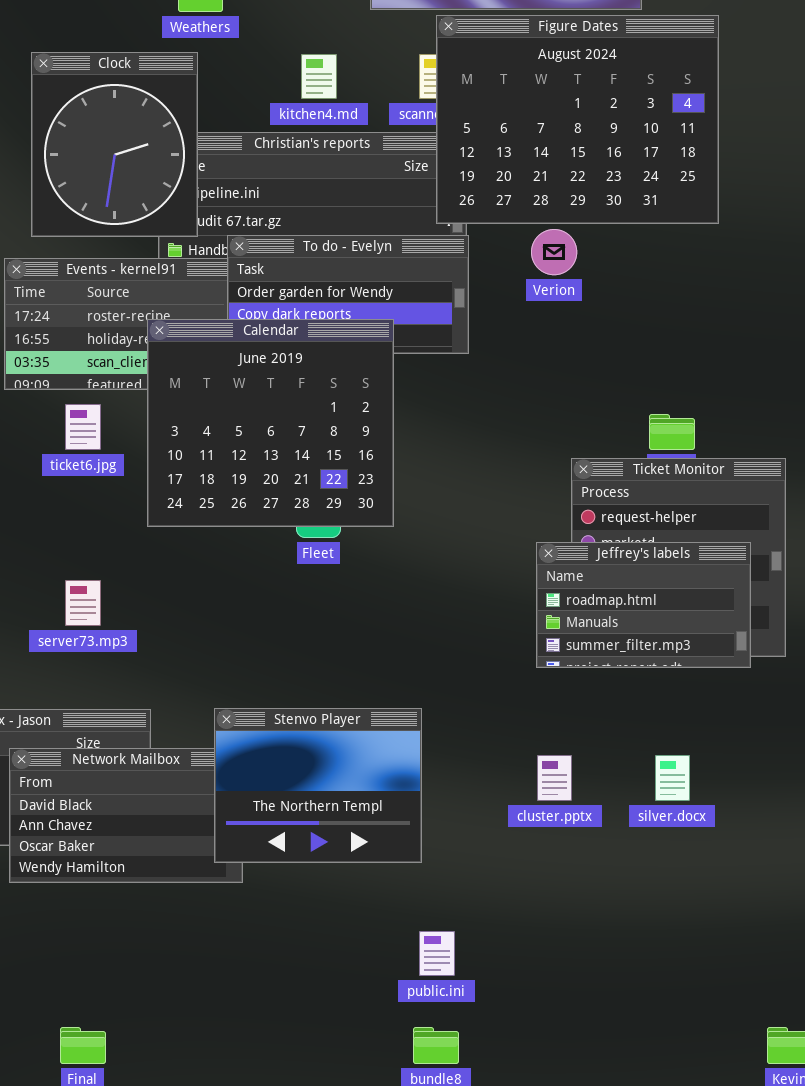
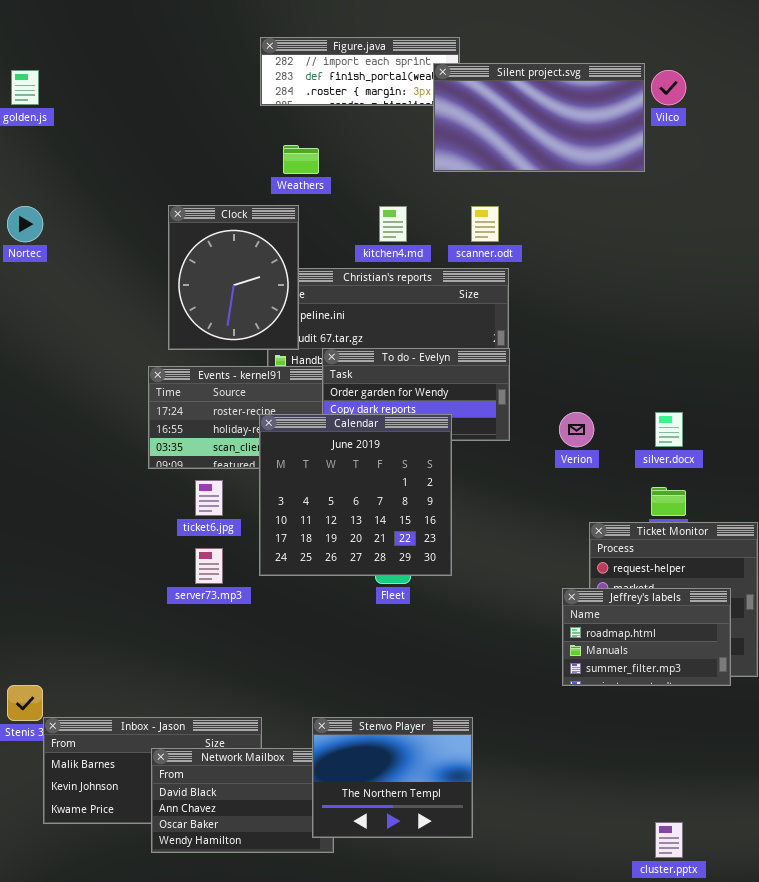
Figure Dates: [436,15,719,224] -> none, closed
Verion: [531,229,577,275] -> [559,412,594,447], moved
server73.mp3: [65,580,101,626] -> [195,548,223,584], moved
cluster.pptx: [537,755,572,801] -> [655,822,683,858], moved
silver.docx: [655,755,690,801] -> [655,412,683,447], moved

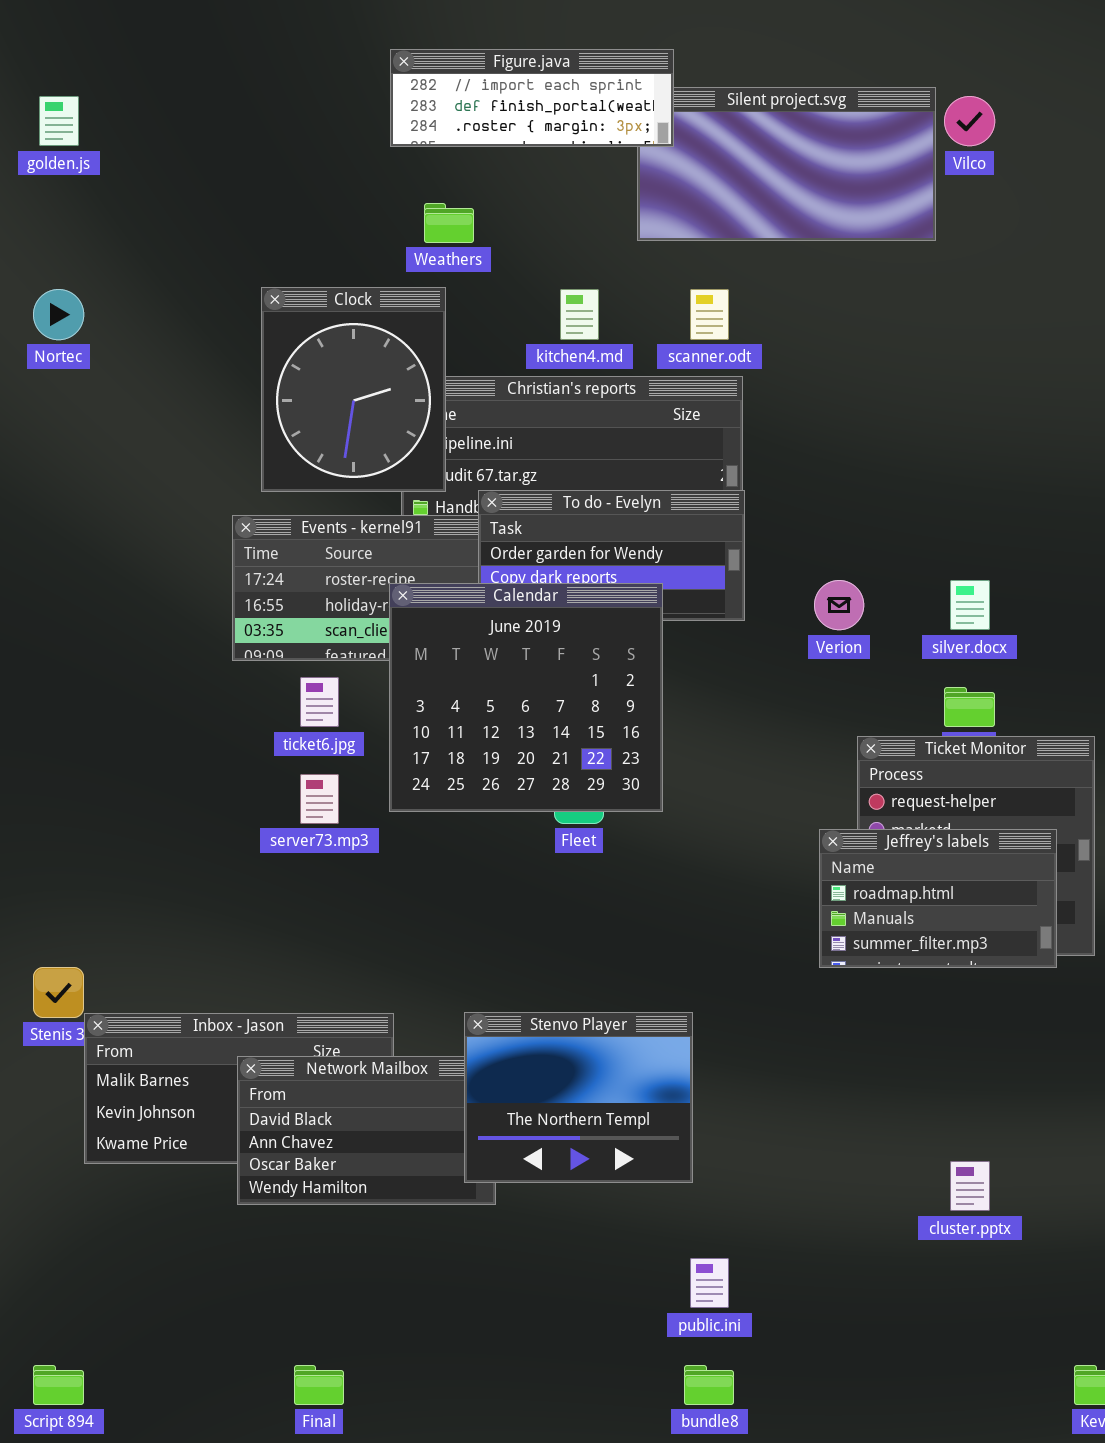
Figure.java: [260,37,460,106] -> [390,49,674,147], raised

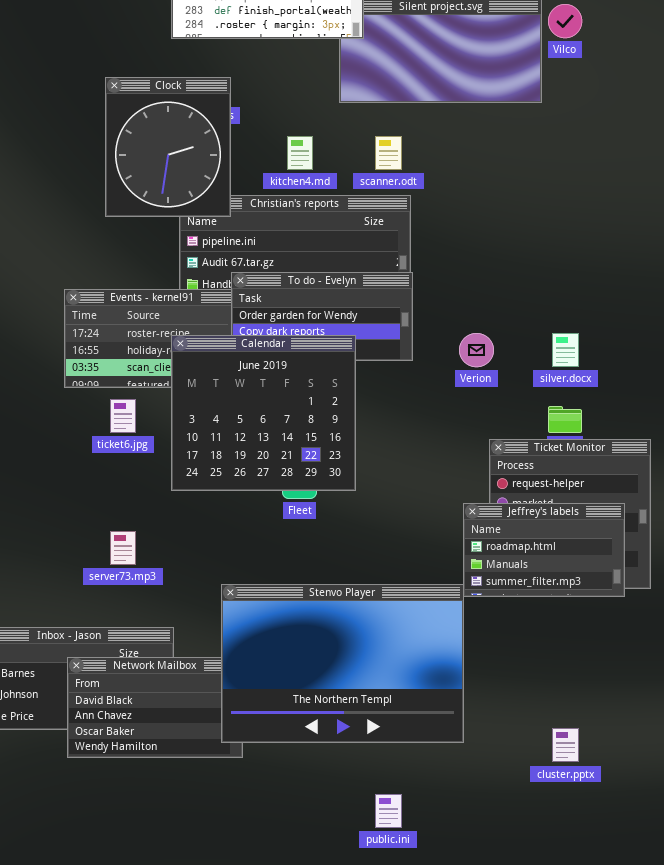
Clock: [261,287,446,492] -> [105,77,231,217], moved
server73.mp3: [300,774,339,824] -> [110,531,136,565], moved
Stenvo Player: [464,1012,693,1183] -> [221,584,464,743], resized

